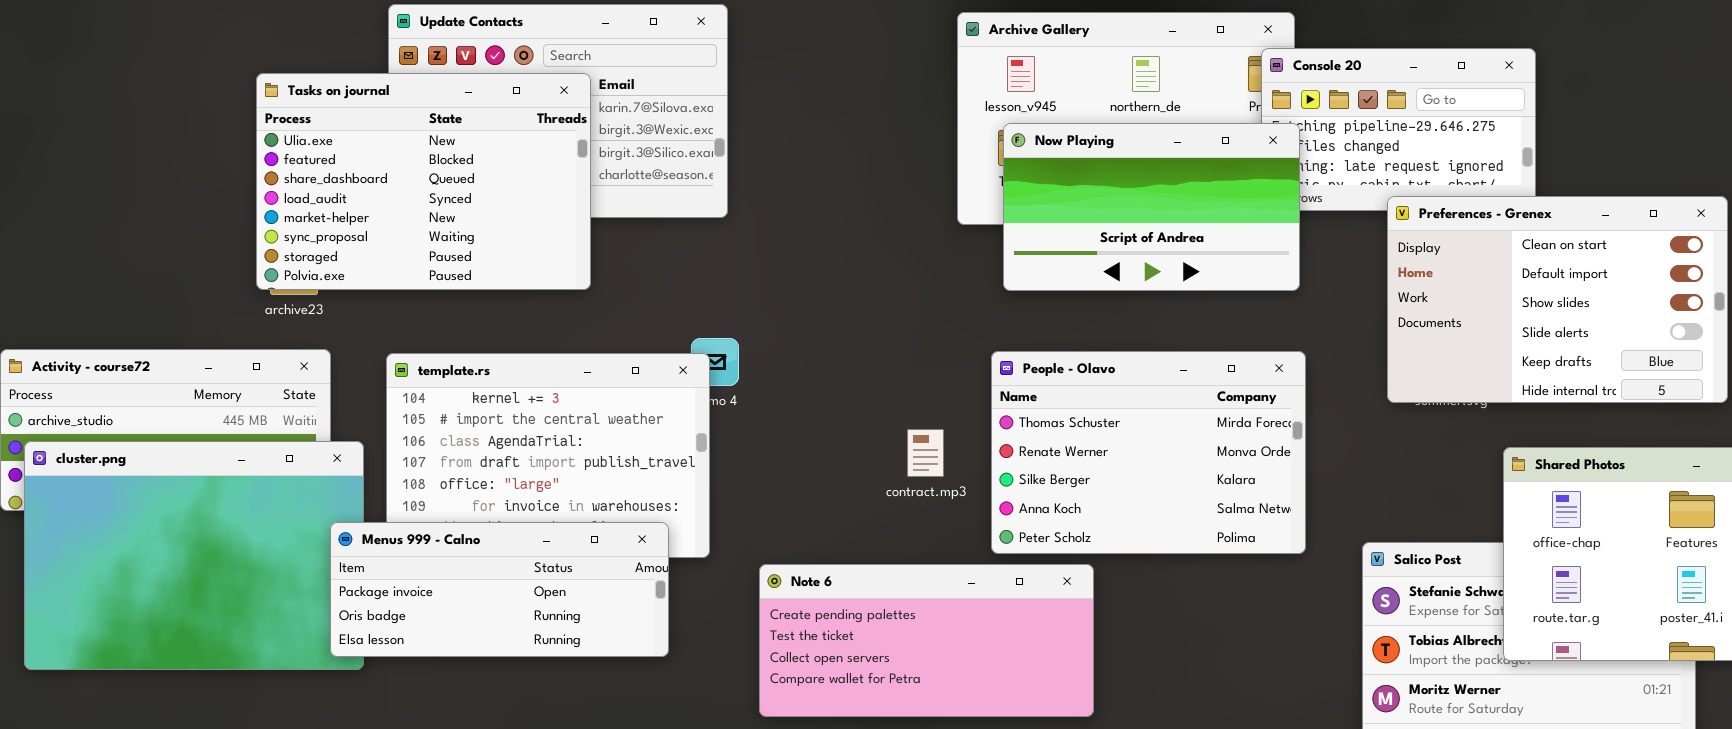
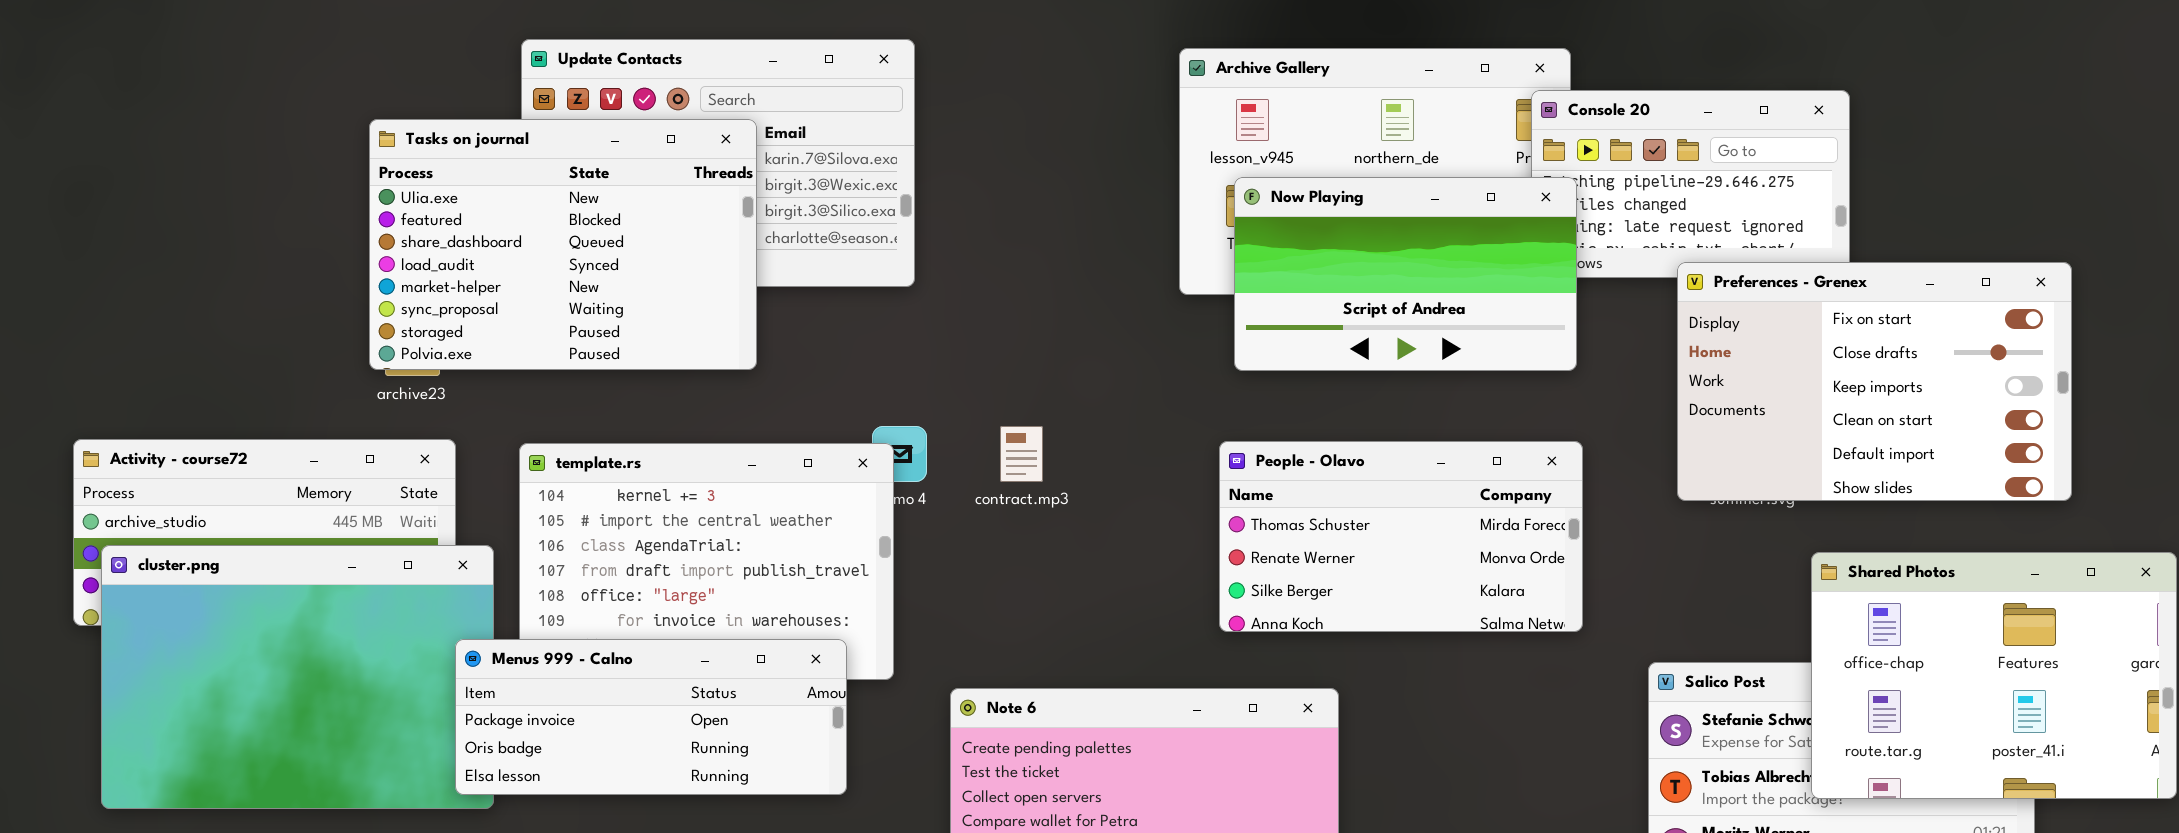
Preferences - Grenex: [1387,196,1728,403] -> [1677,262,2072,501], scrolled up 3 rows
People - Olavo: [991,351,1306,554] -> [1219,441,1583,632], resized
contract.mp3: [907,429,944,477] -> [1000,426,1043,482], moved

